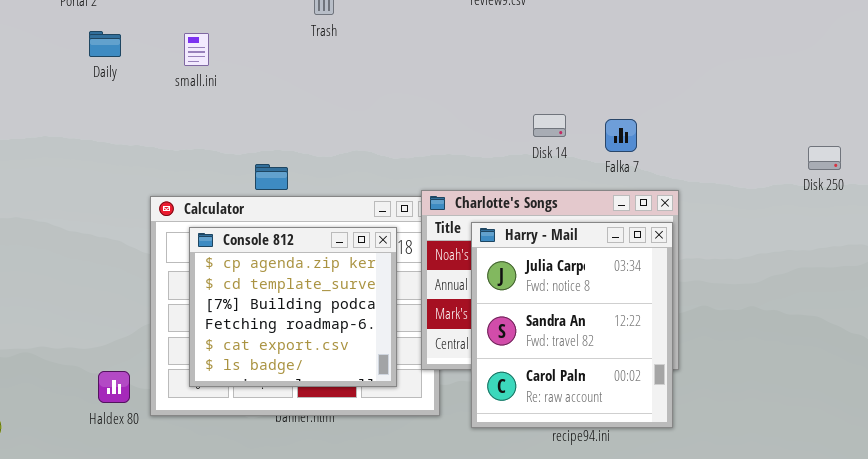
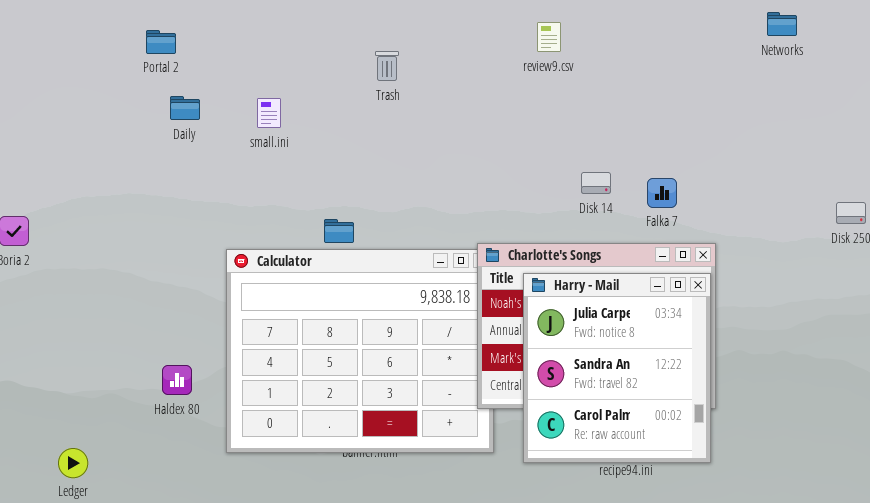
Console 812: [189,227,397,387] -> none, closed
Haldex 80: [98,371,130,403] -> [162,365,192,395], moved

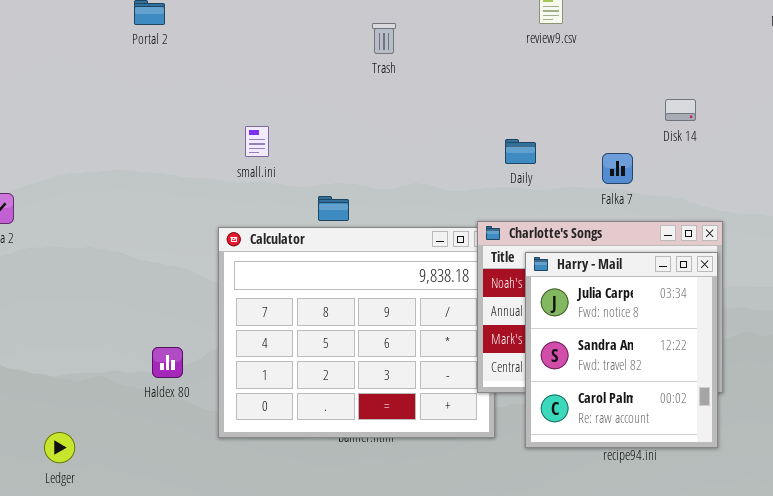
Daily: [170,96,200,120] -> [505,139,536,164], moved
small.ini: [257,98,281,128] -> [245,126,269,157], moved
Disk 14: [581,172,611,194] -> [665,99,696,121], moved
Falka 7: [647,178,677,208] -> [602,153,633,184], moved

